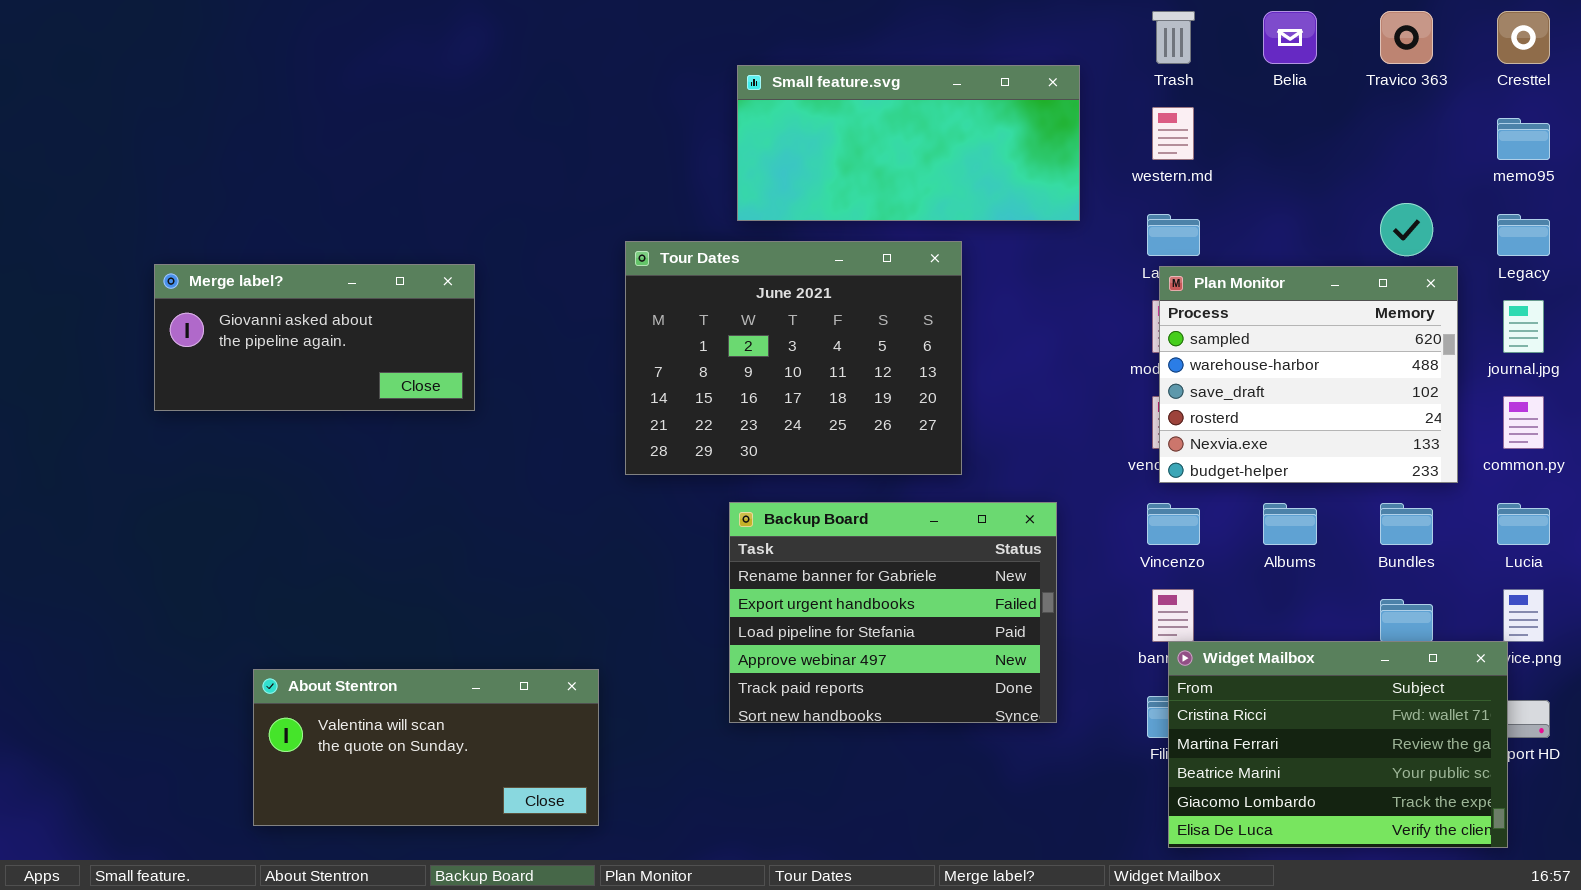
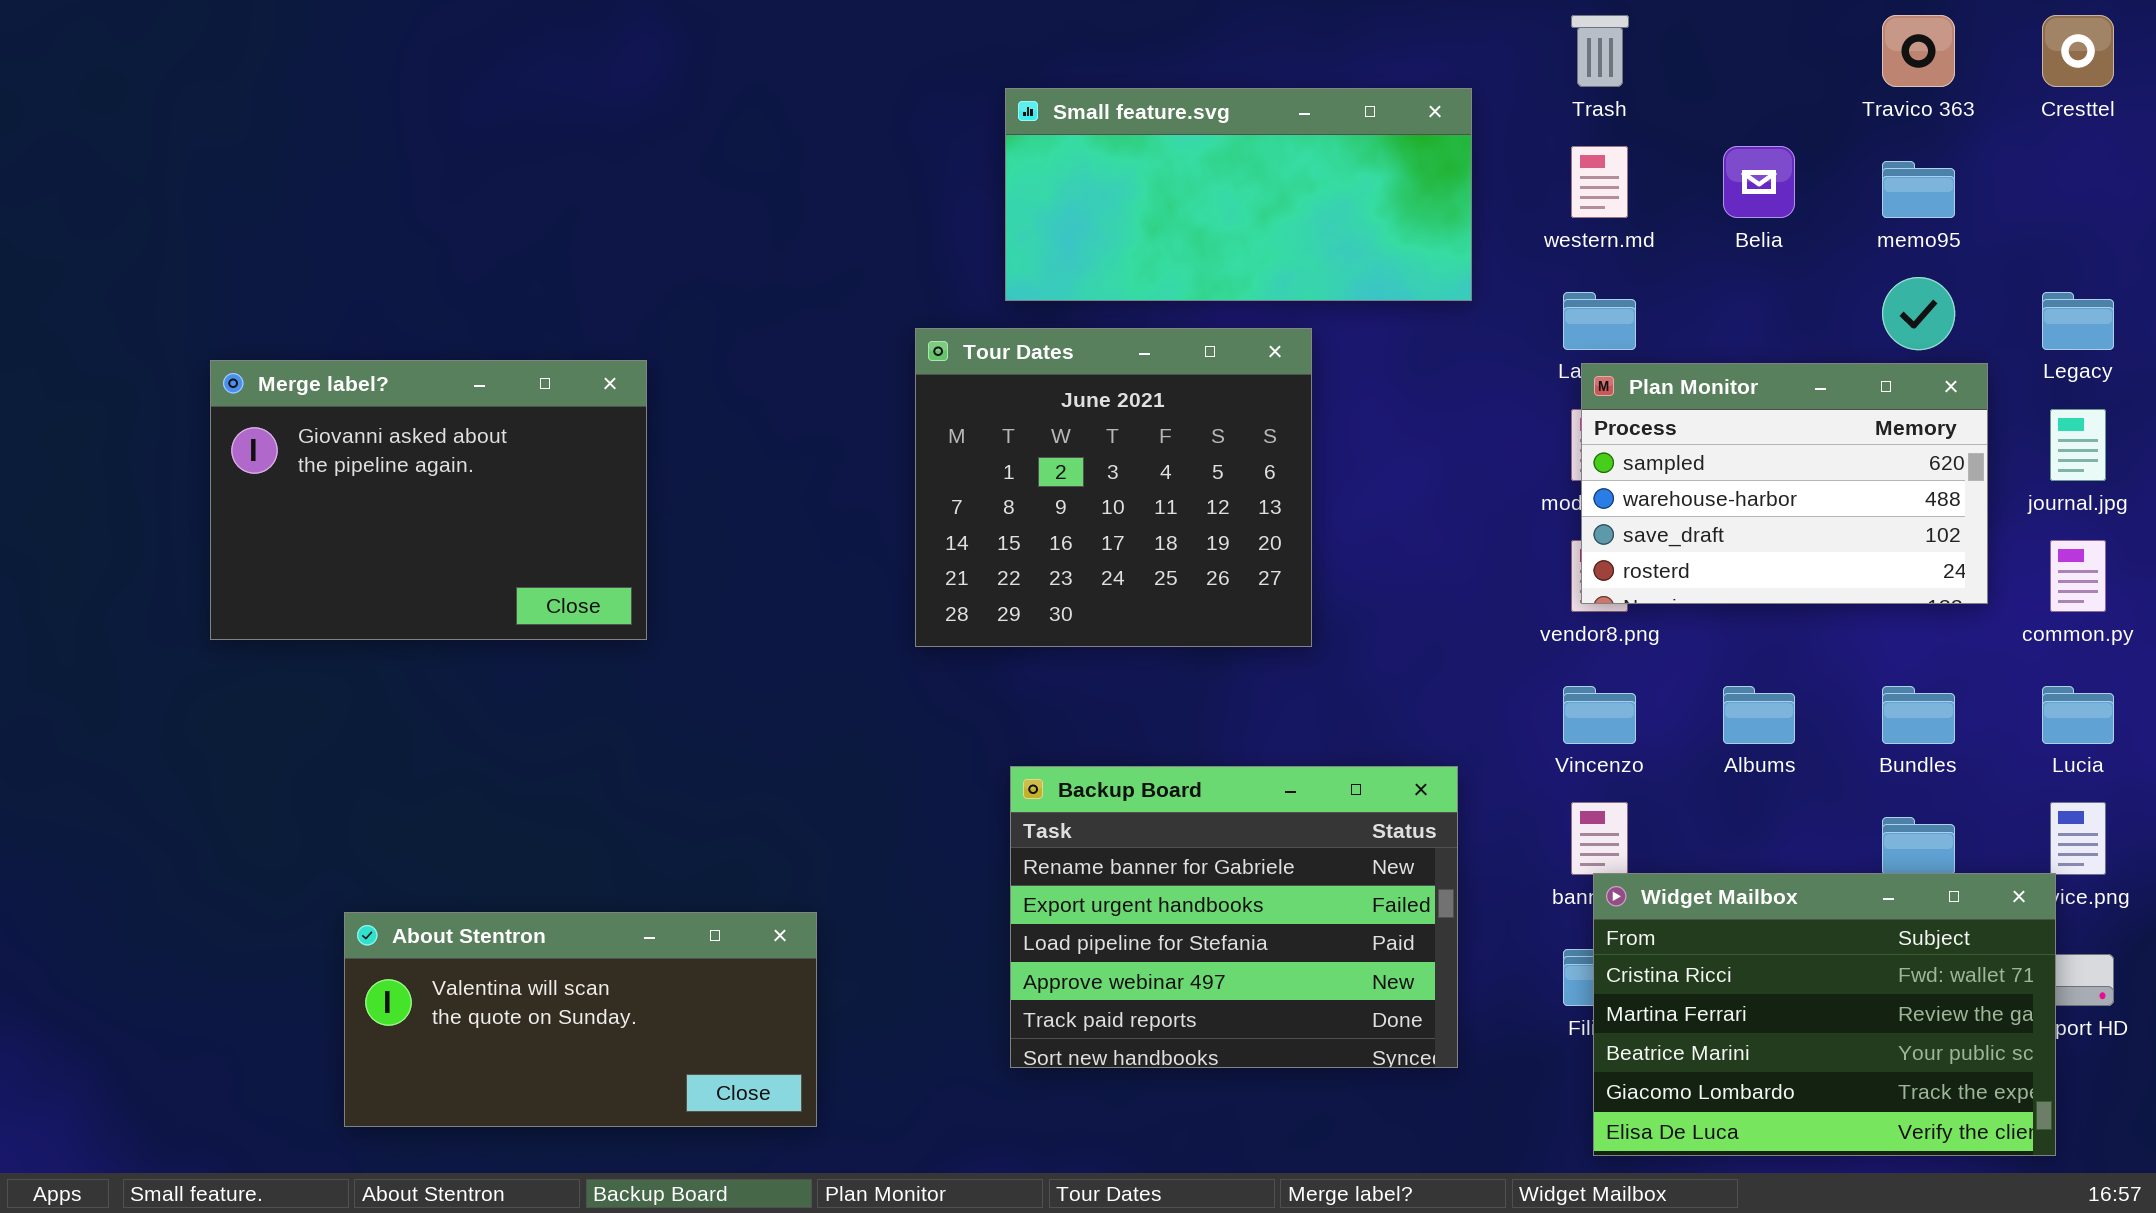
Belia: [1263,11,1317,64] -> [1723,146,1795,218], moved
memo95: [1497,118,1550,160] -> [1882,161,1955,218], moved
Tour Dates: [625,241,962,475] -> [915,328,1312,647], resized
Merge label?: [154,264,475,411] -> [210,360,647,640], resized
Plan Monitor: [1159,266,1458,483] -> [1581,363,1988,604], resized
Backup Board: [729,502,1057,723] -> [1010,766,1458,1068], moved

